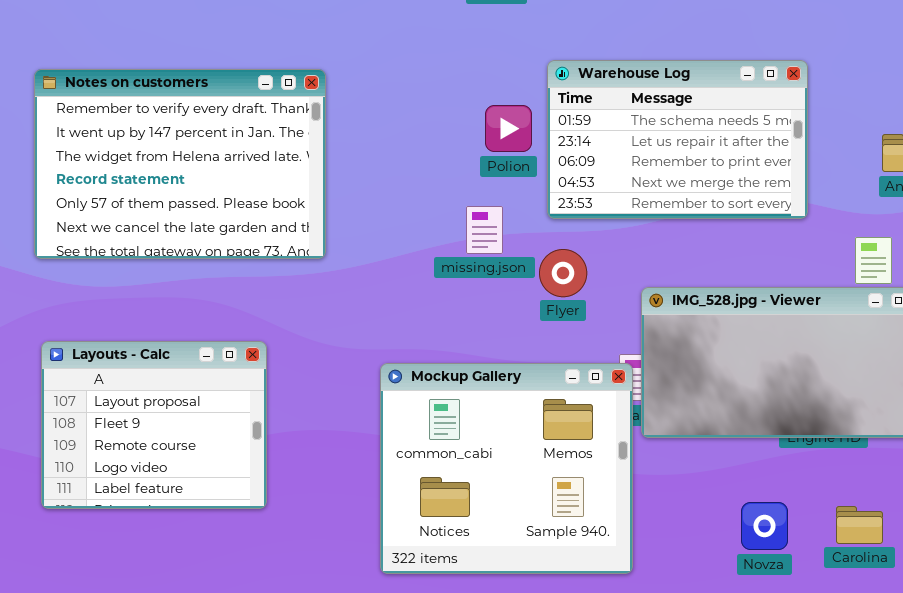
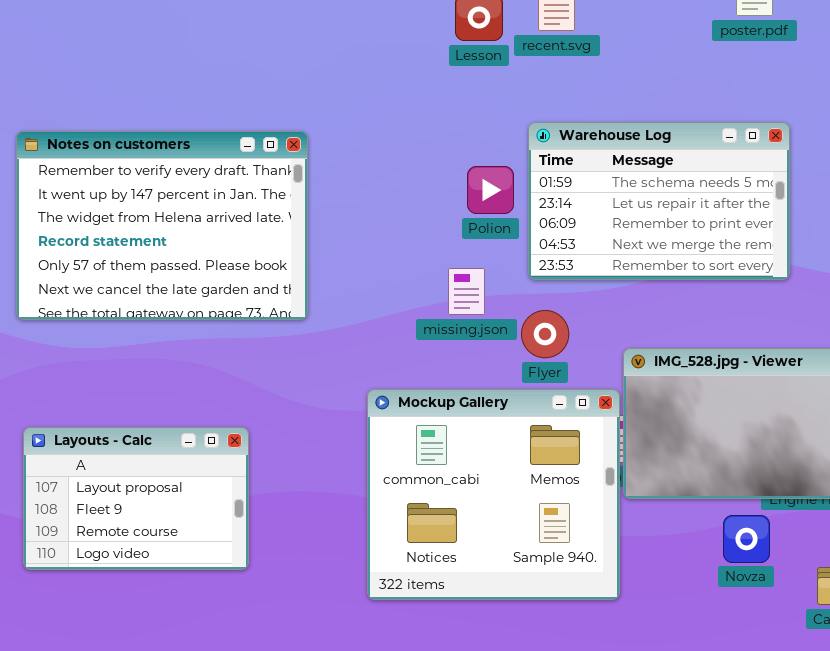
Layouts - Calc: [41,341,267,509] -> [23,427,249,570], resized
Mockup Gallery: [380,363,633,574] -> [367,389,620,600], moved
Novza: [741,502,788,550] -> [723,515,770,563], moved

